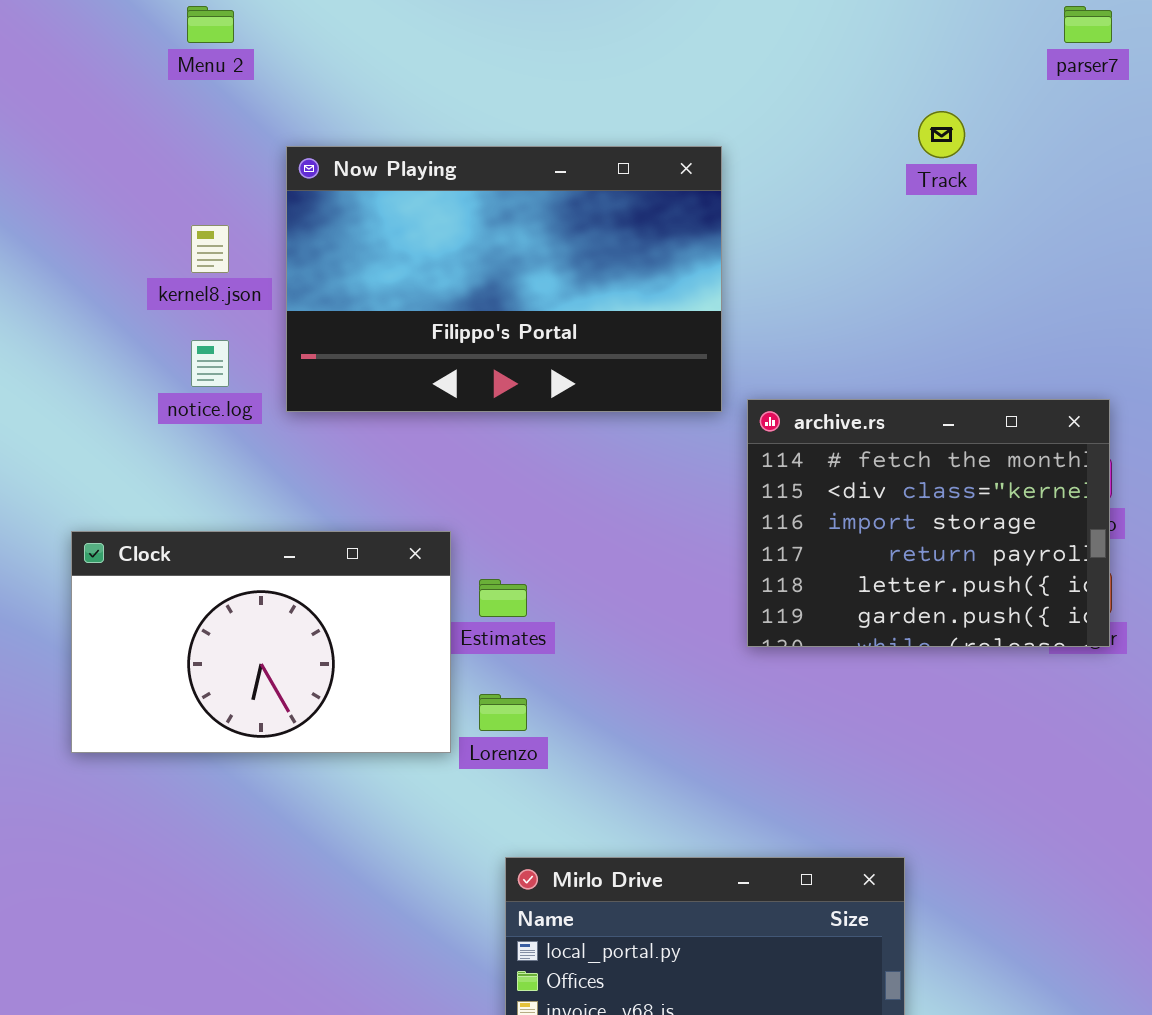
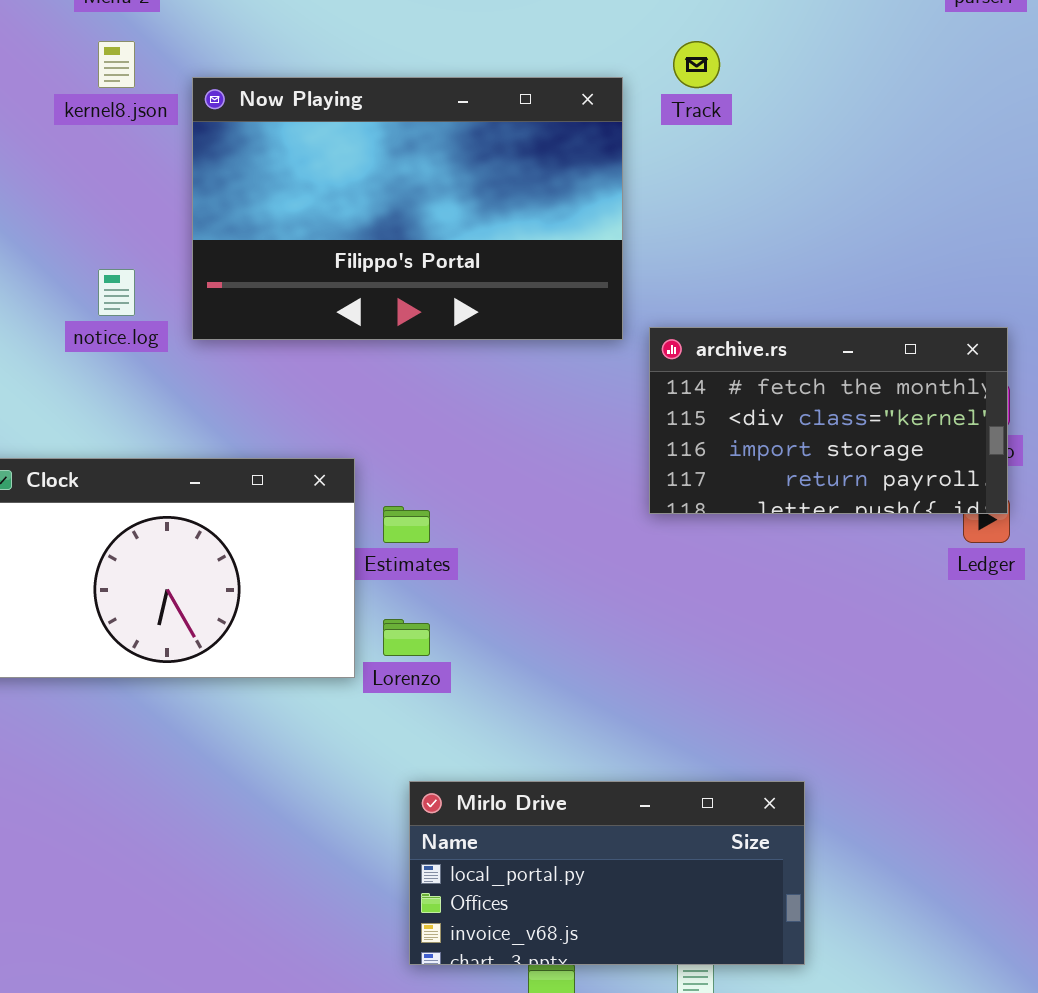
Track: [918,111,965,158] -> [673,41,720,88], moved
kernel8.json: [191,225,229,273] -> [98,41,135,88], moved
archive.rs: [747,399,1110,647] -> [649,327,1008,514], resized

